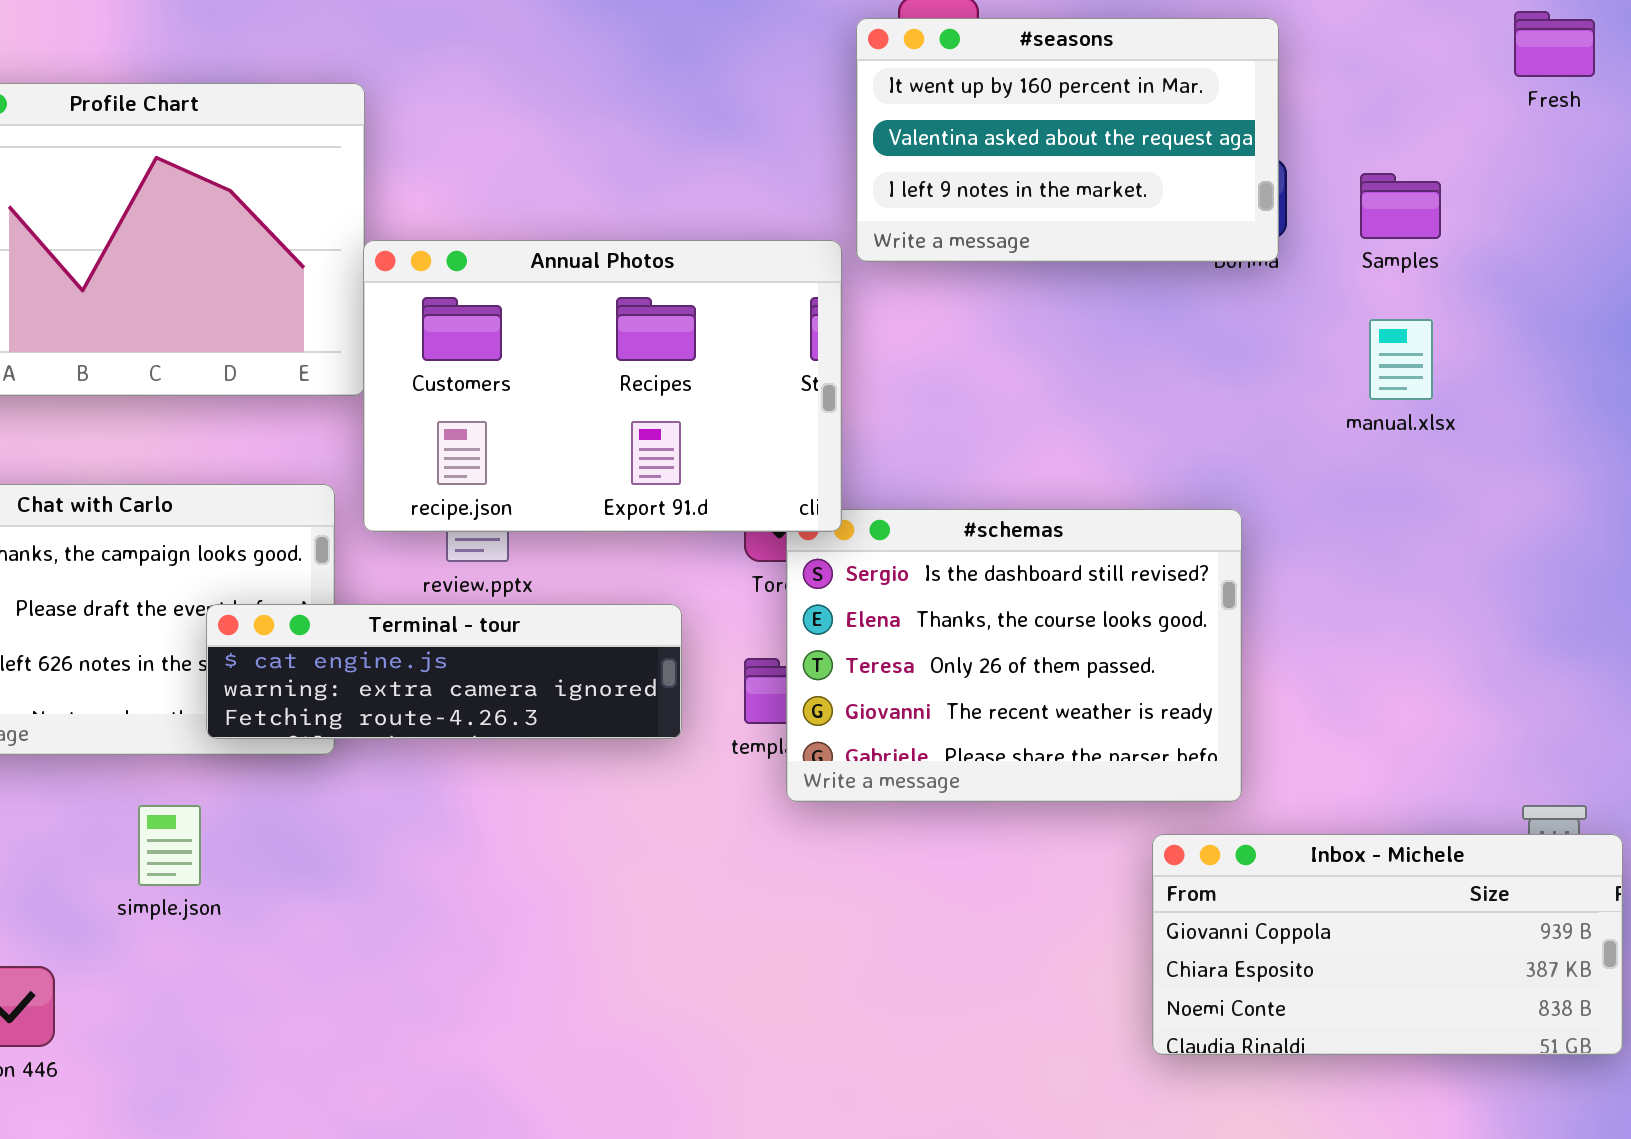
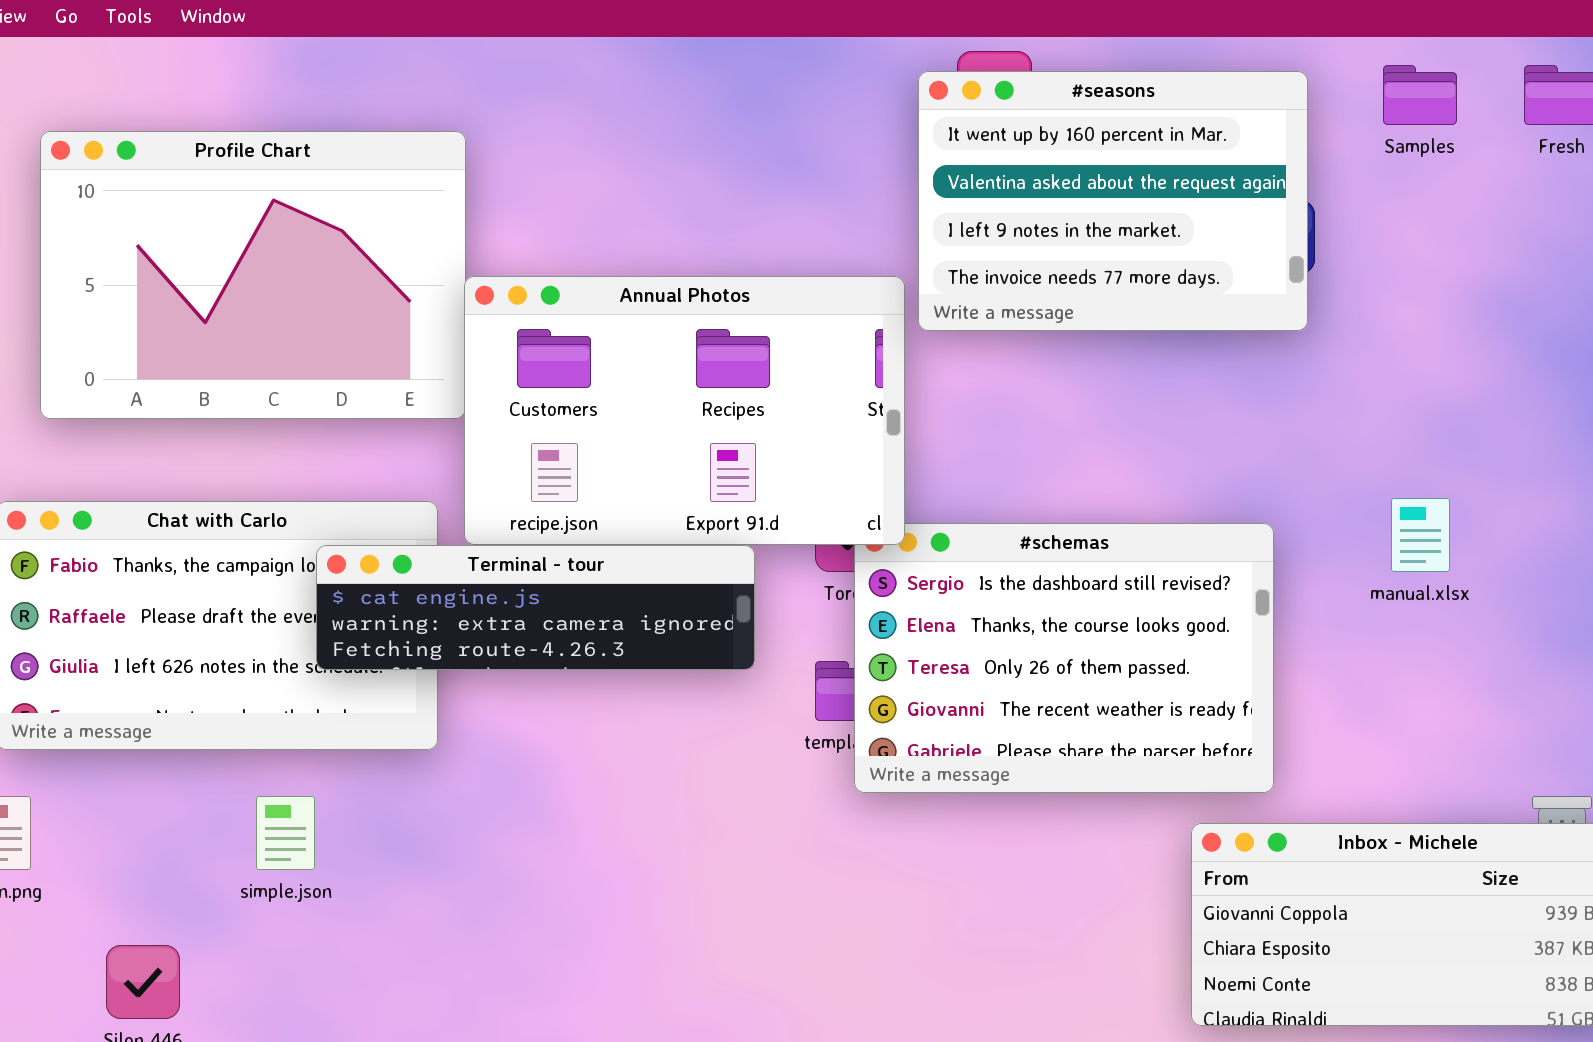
#seasons: [856,18,1279,262] -> [918,71,1308,331], resized
Samples: [1360,173,1441,239] -> [1383,65,1457,125], moved
manual.xlsx: [1369,319,1433,400] -> [1391,498,1450,572], moved
Terminal - tour: [206,604,682,739] -> [316,545,755,670], moved

